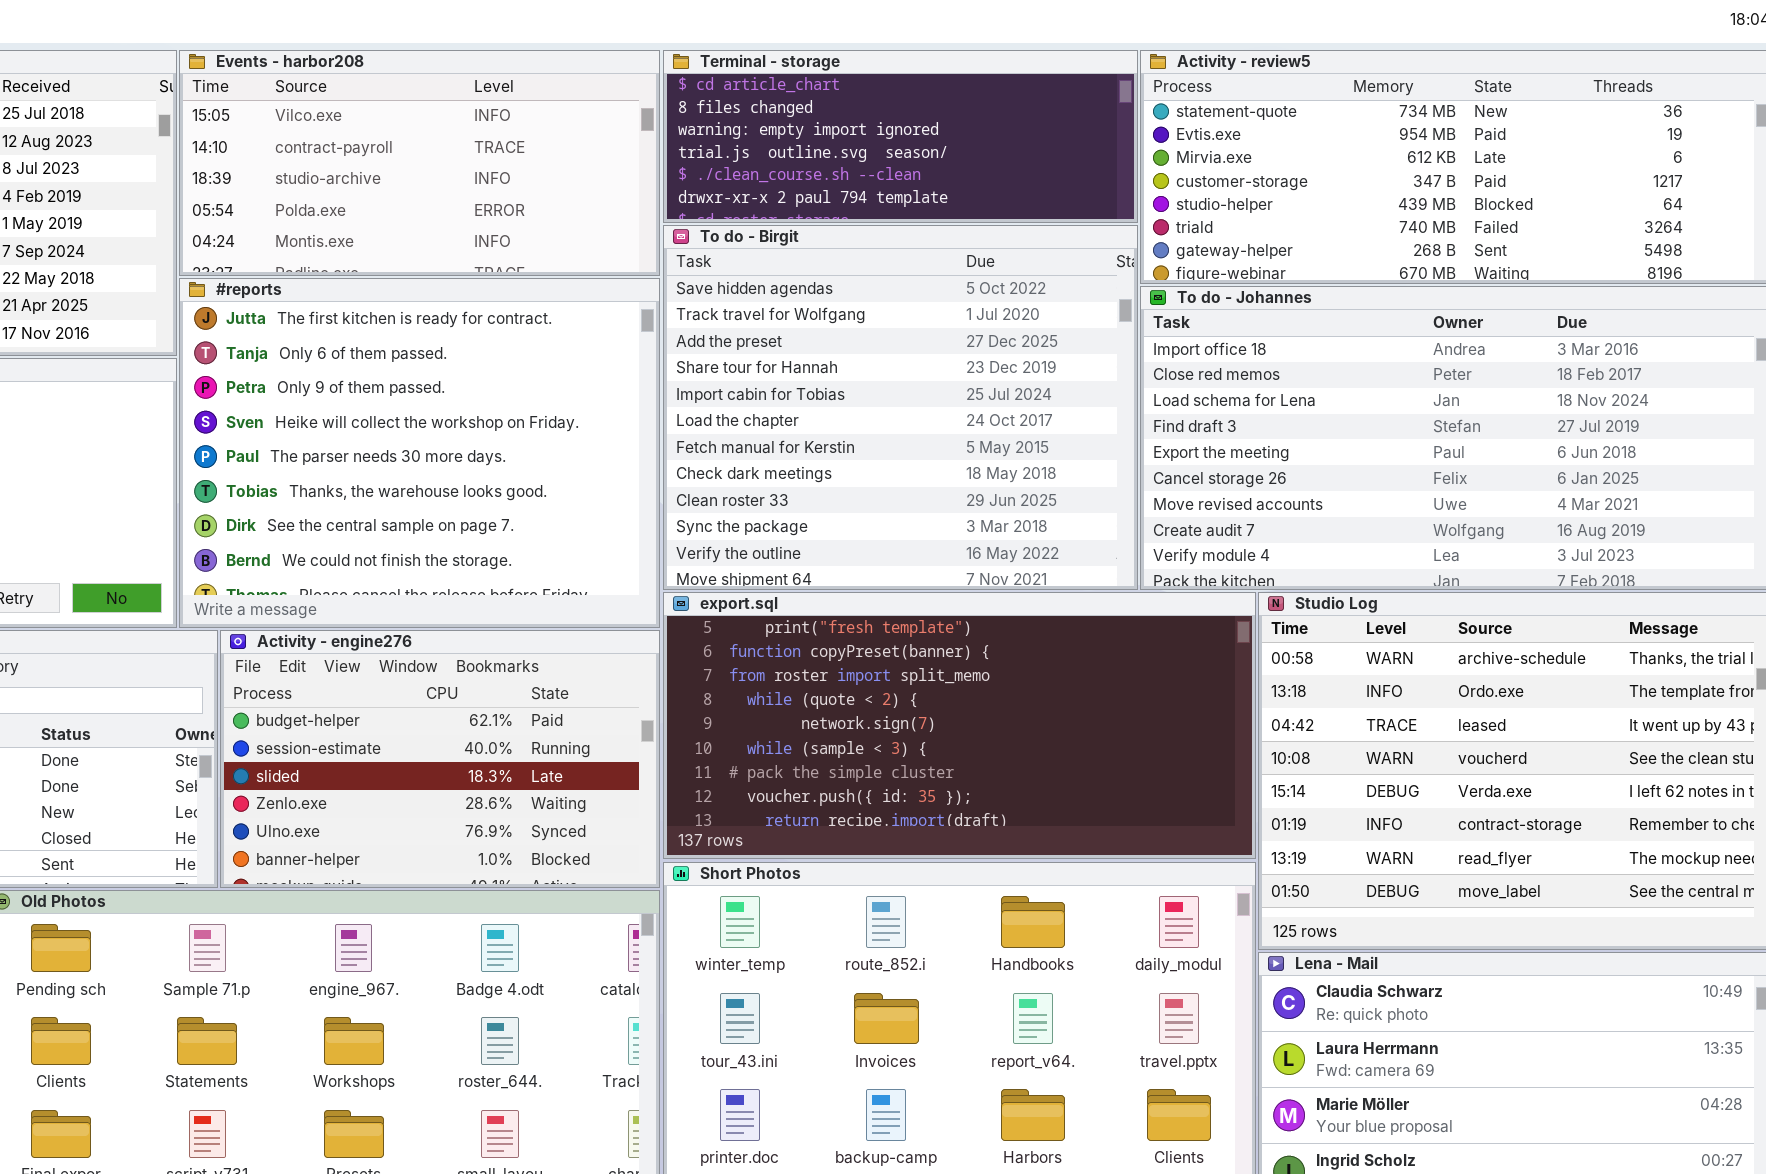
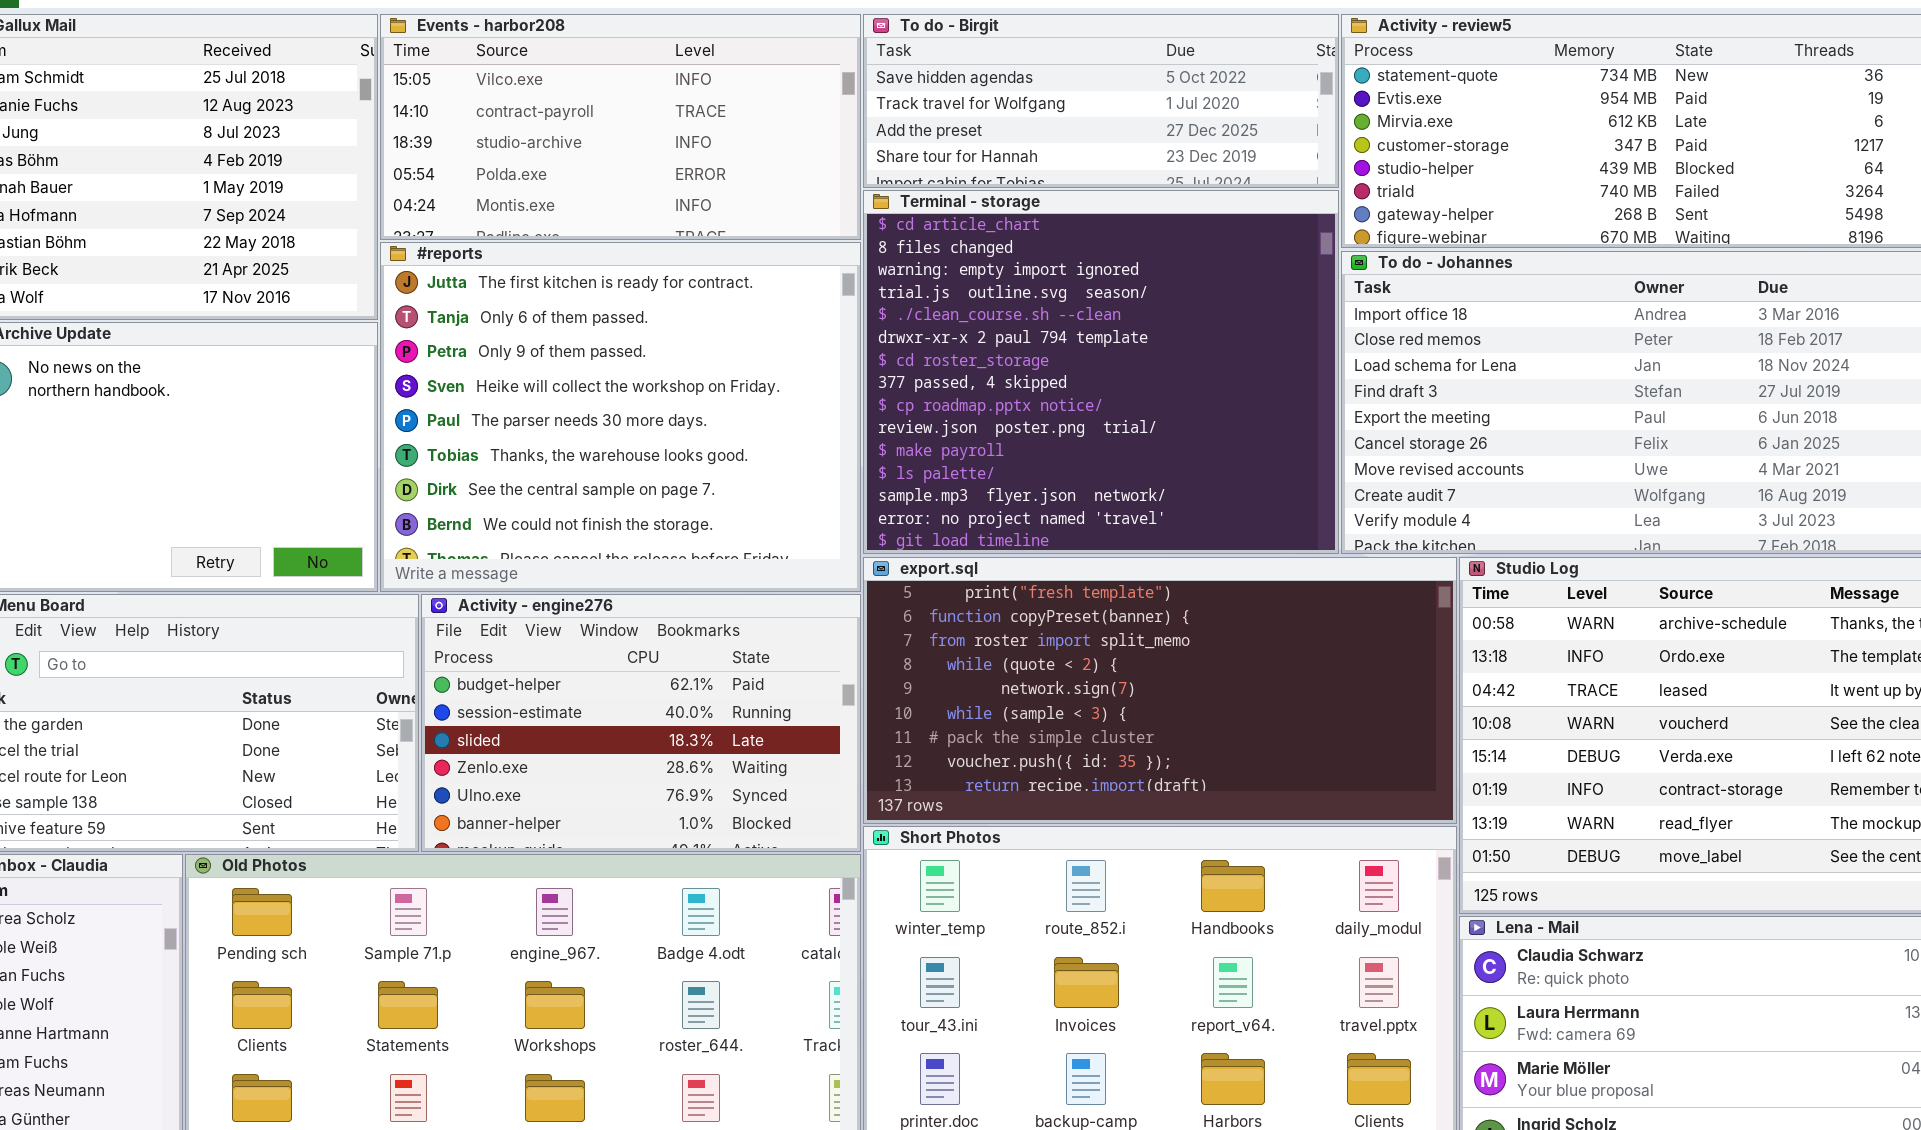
Terminal - storage: [663,50,1138,223] -> [863,190,1339,554], moved, resized
To do - Birgit: [663,225,1138,590] -> [863,14,1339,188], moved, resized

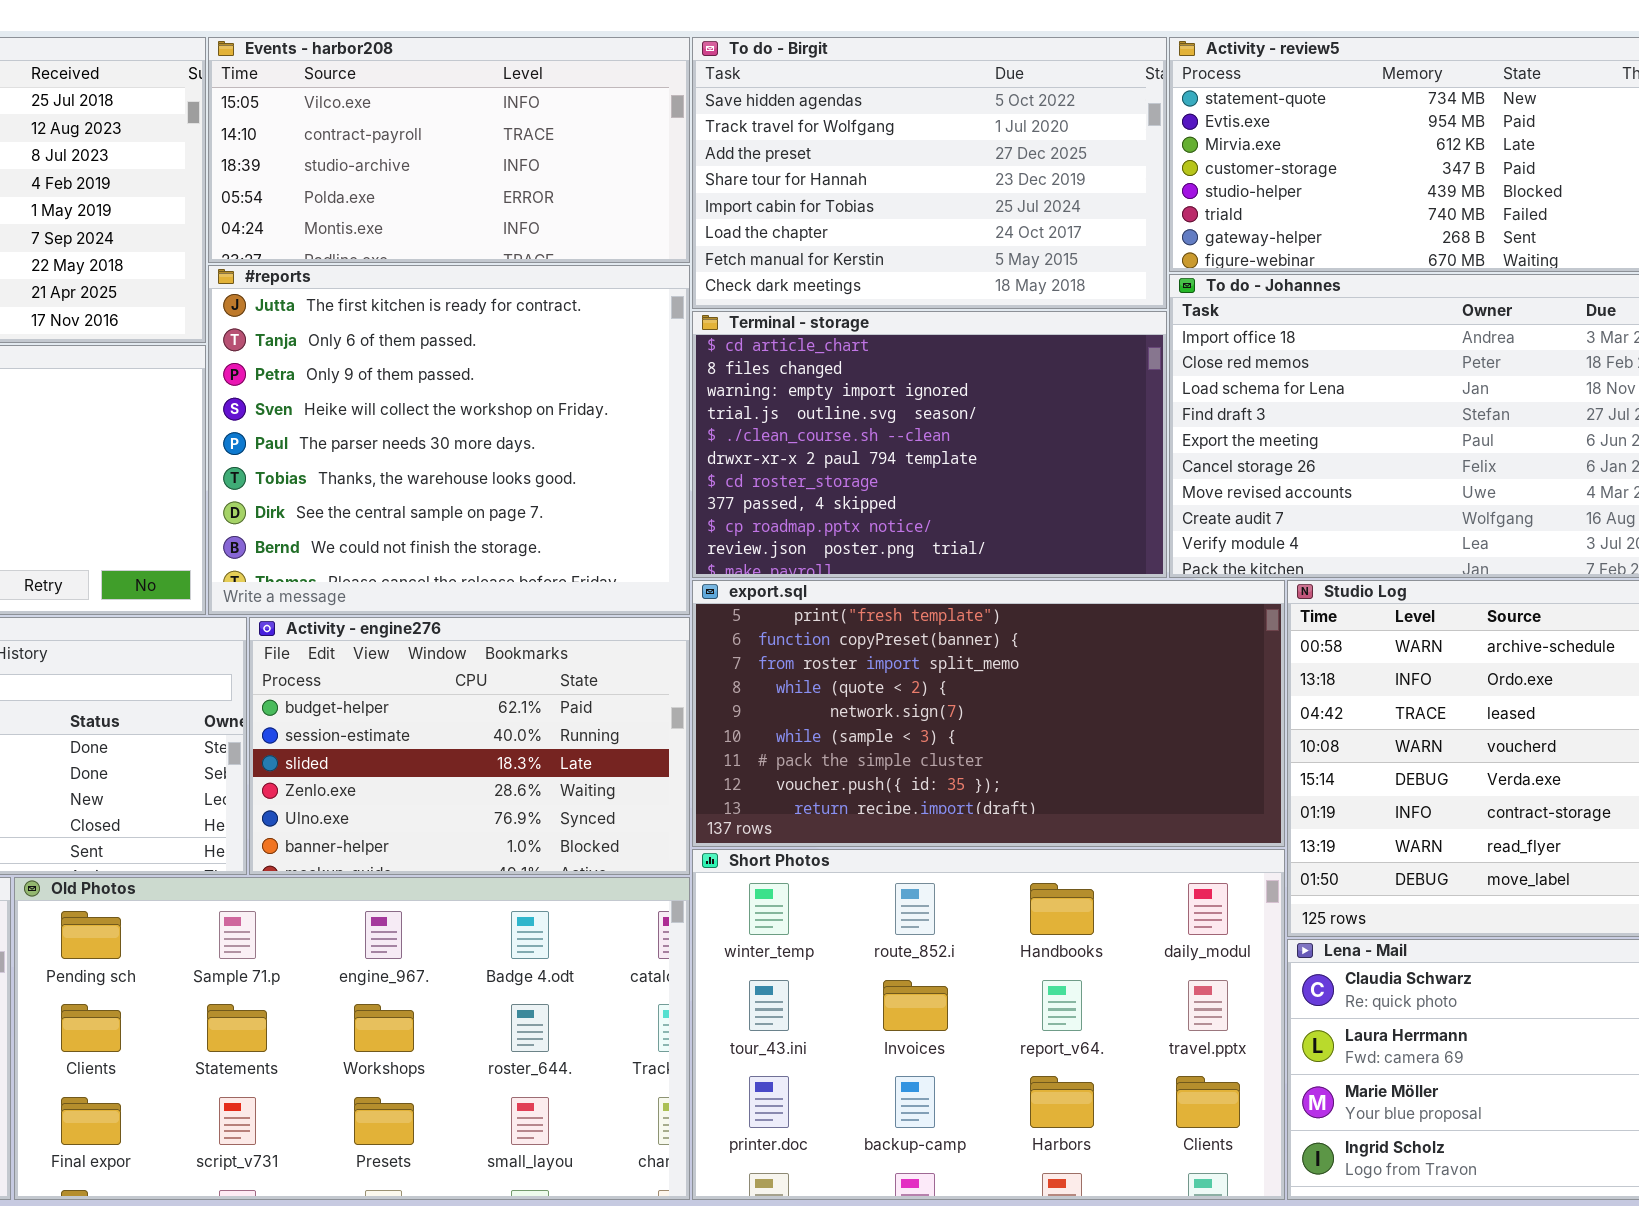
To do - Birgit: [863,14,1339,188] -> [692,37,1167,309], resized
Terminal - storage: [863,190,1339,554] -> [692,311,1167,578], resized

